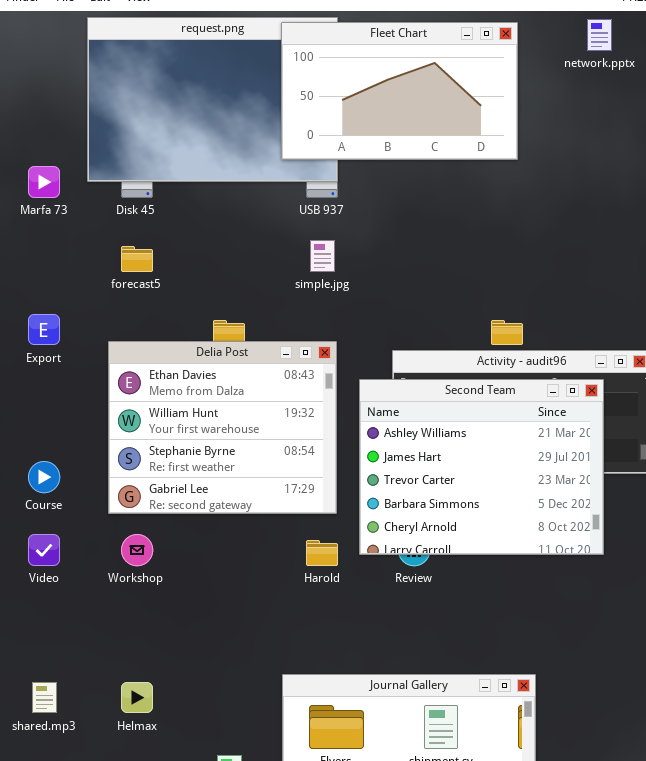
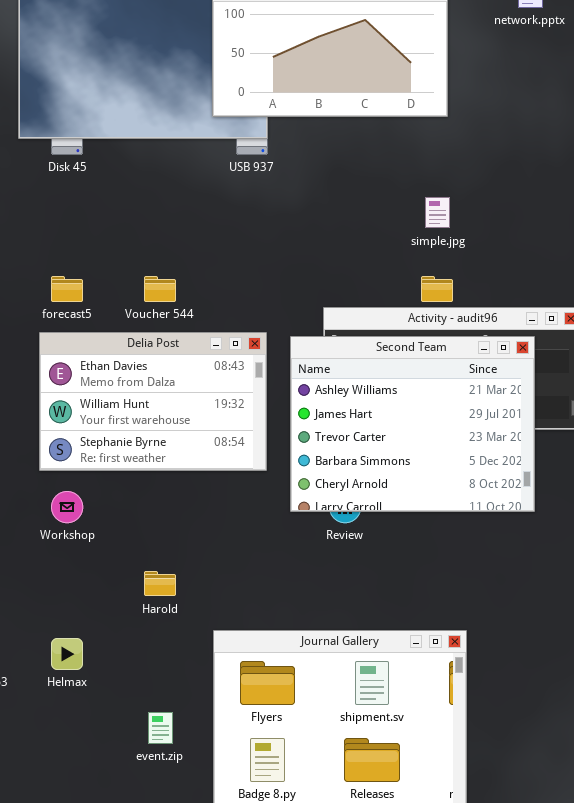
simple.jpg: [310,240,335,272] -> [425,197,450,228], moved
forecast5: [121,246,153,272] -> [51,276,83,302], moved
Delia Post: [108,341,337,514] -> [39,332,267,471], resized
Harold: [306,540,338,566] -> [144,571,176,596], moved

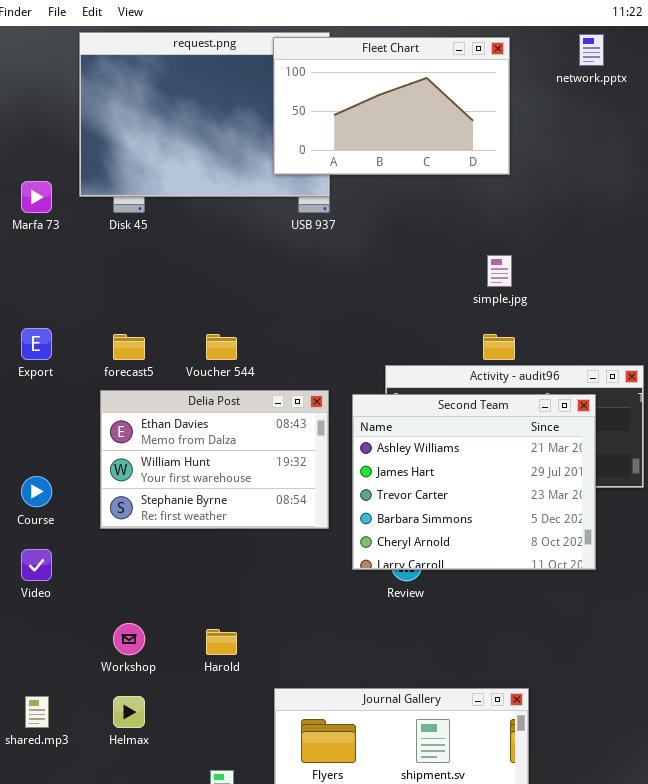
Workshop: [51,491,83,523] -> [113,623,145,655], moved

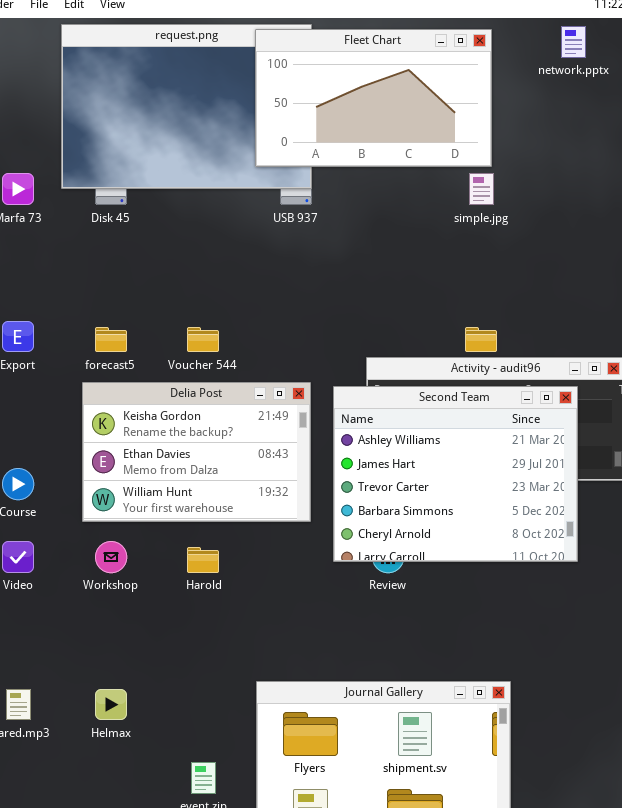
simple.jpg: [487,255,512,287] -> [469,173,494,205], moved
Delia Post: [100,390,329,529] -> [82,382,311,522], scrolled up 1 row
Workshop: [113,623,145,655] -> [95,541,127,573], moved
Harold: [206,629,237,655] -> [187,547,219,573], moved

